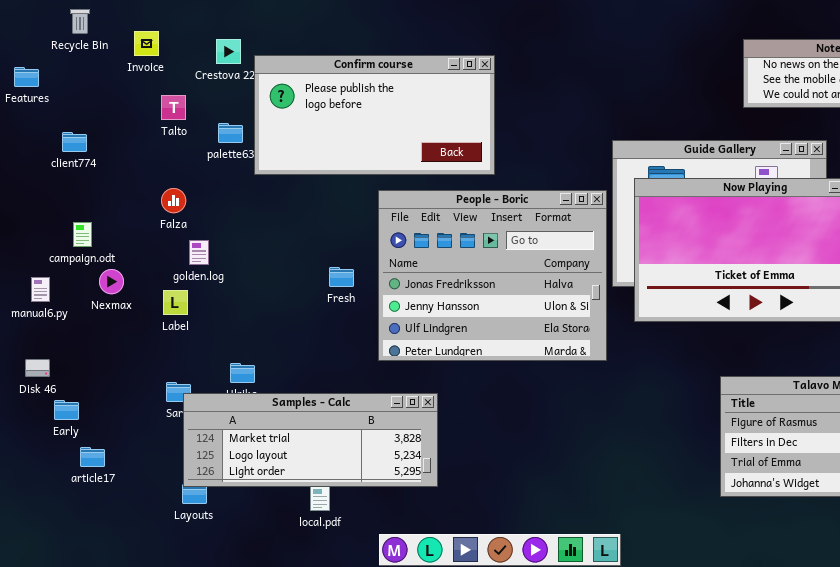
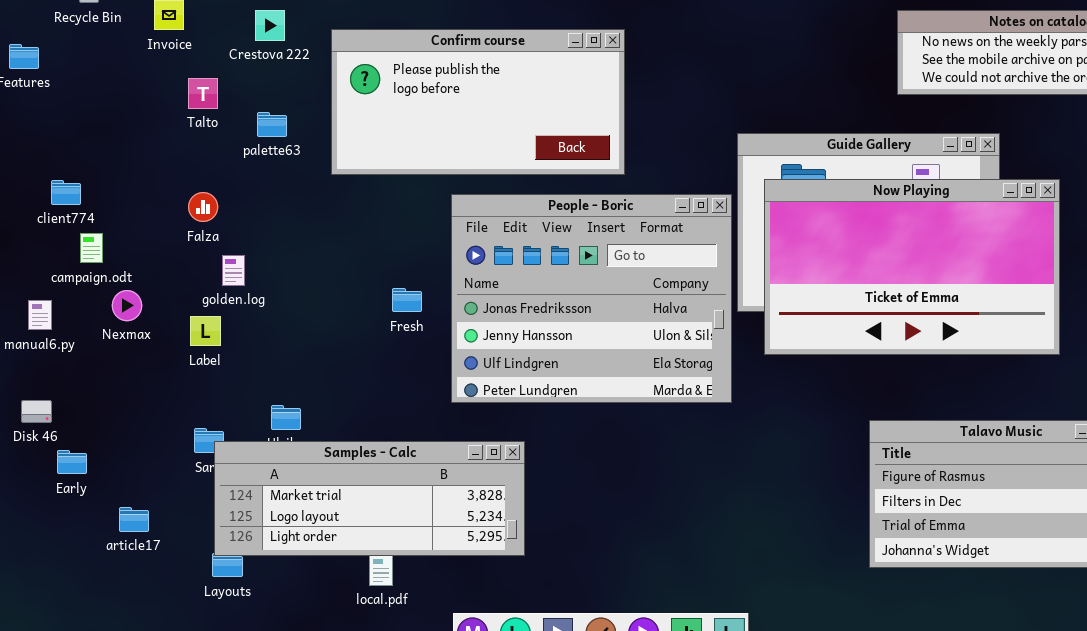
Confirm course: [254,55,495,175] -> [331,29,625,175], moved
client774: [62,132,87,152] -> [51,180,81,205], moved
article17: [80,447,105,467] -> [119,507,149,532], moved

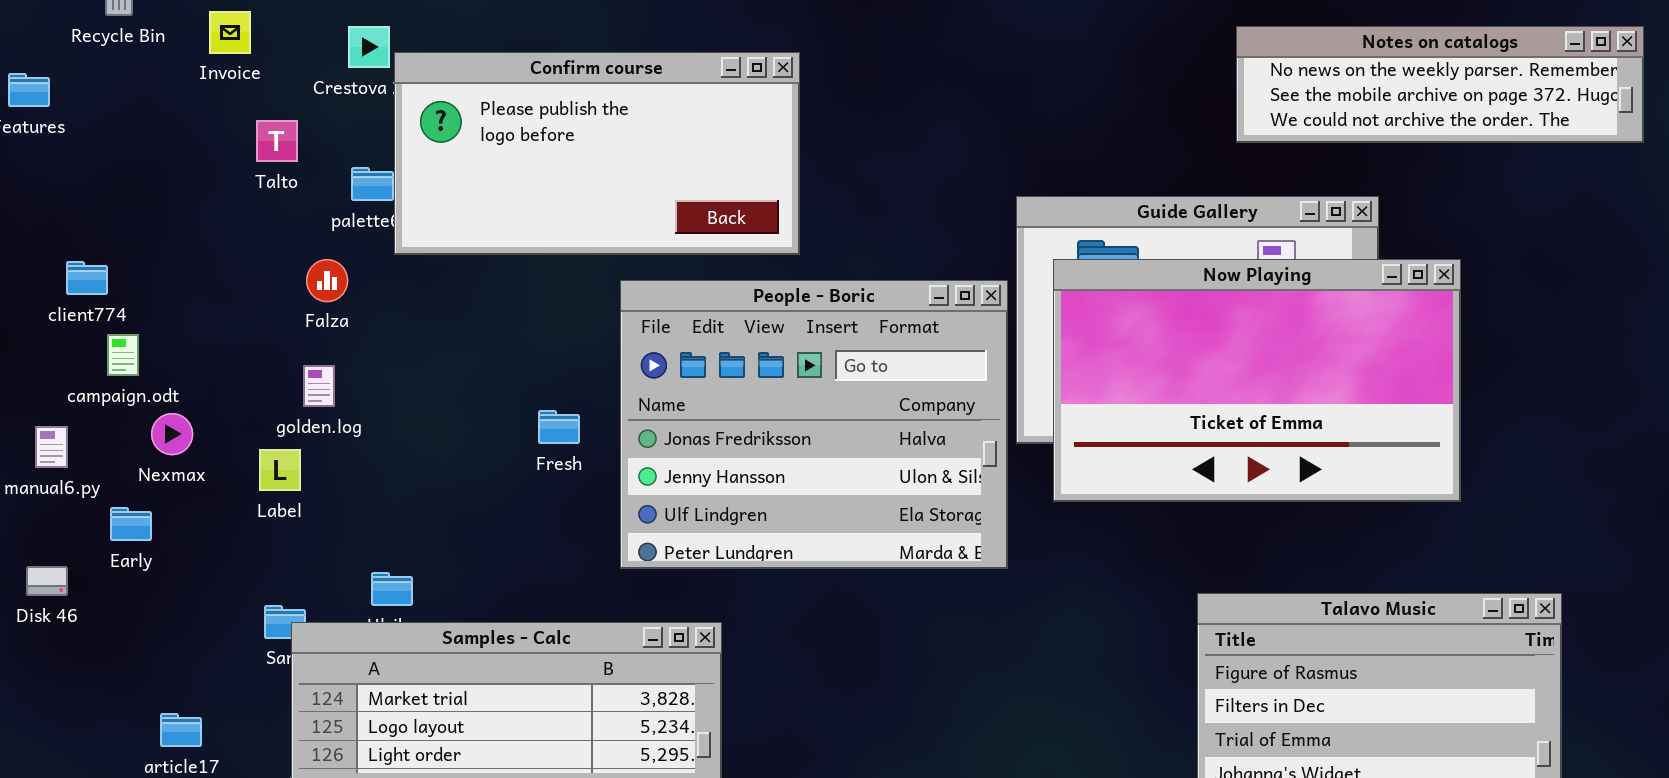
Confirm course: [331,29,625,175] -> [394,52,800,255], moved
Falza: [188,192,218,222] -> [306,259,348,302], moved
Early: [57,450,87,474] -> [110,507,152,541], moved

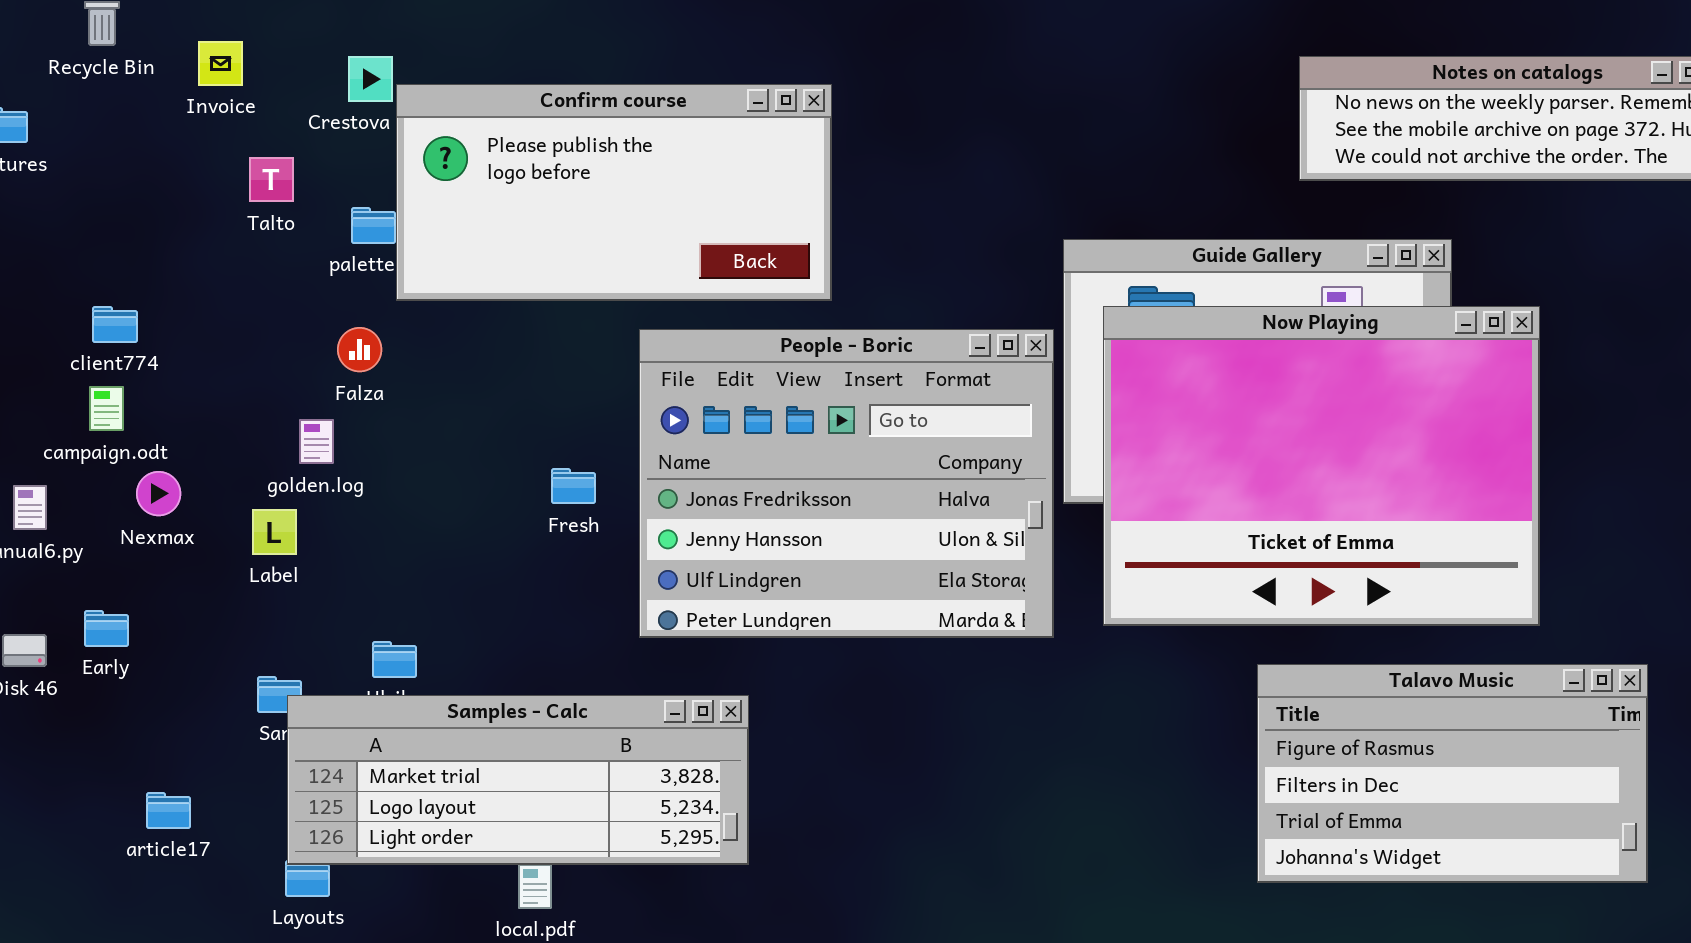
Falza: [306,259,348,302] -> [337,327,382,372], moved
Now Playing: [1053,259,1461,502] -> [1103,306,1540,626], resized
client774: [66,261,108,295] -> [92,306,138,343], moved
Early: [110,507,152,541] -> [84,610,129,647], moved

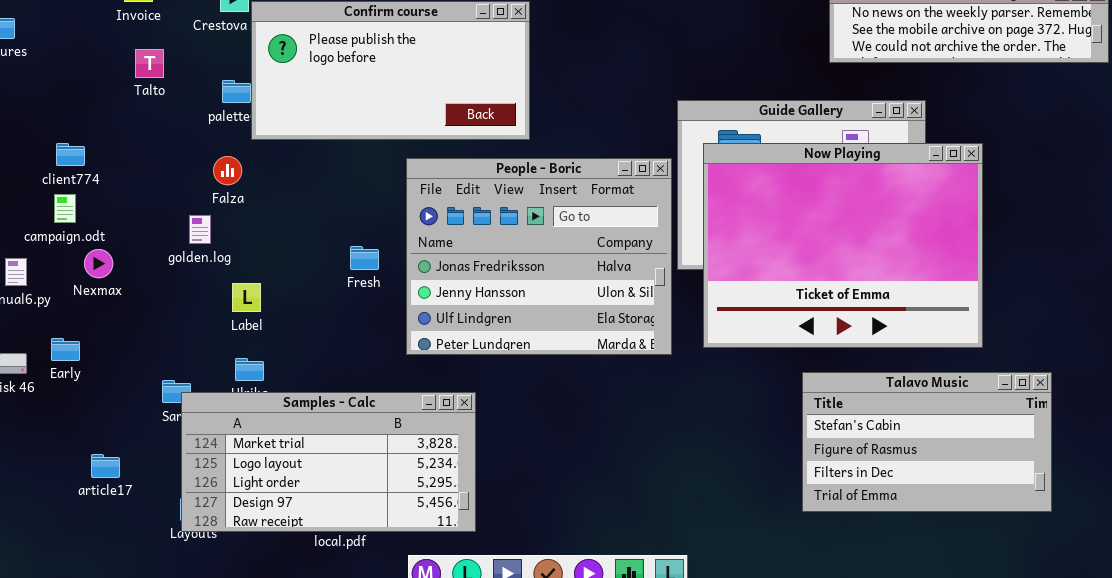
Talto: [249,157,294,202] -> [135,49,164,78], moved
Label: [252,509,297,555] -> [232,283,261,312], moved
Talavo Music: [1257,664,1648,883] -> [802,372,1052,512], scrolled up 1 row
Samples - Calc: [287,695,749,865] -> [181,392,476,532], resized

